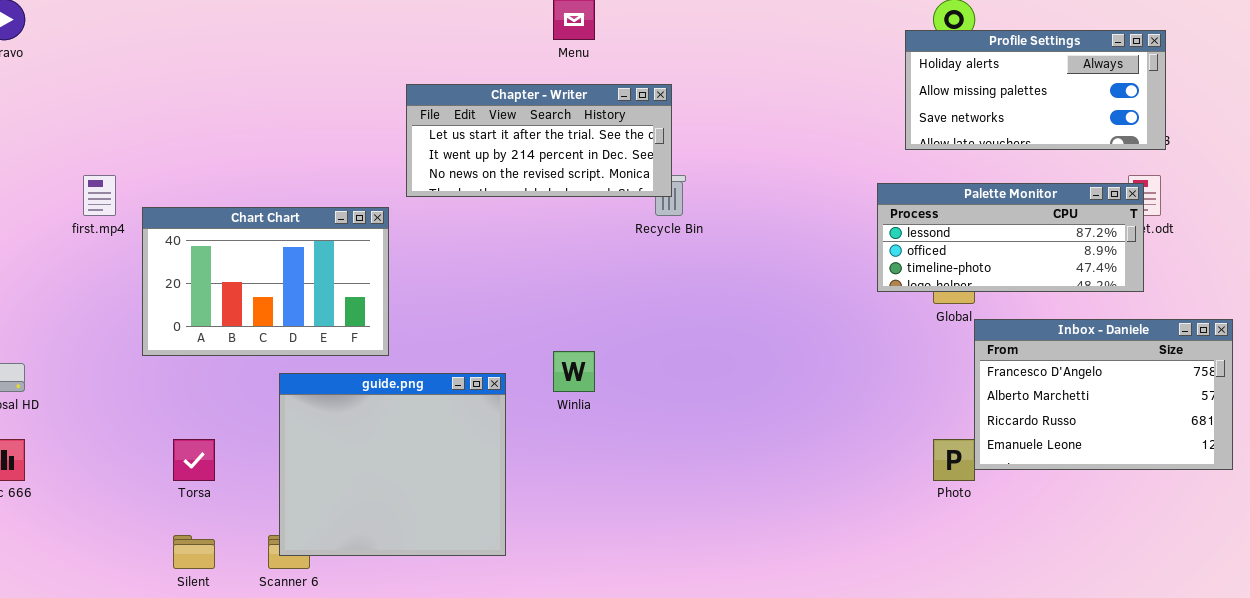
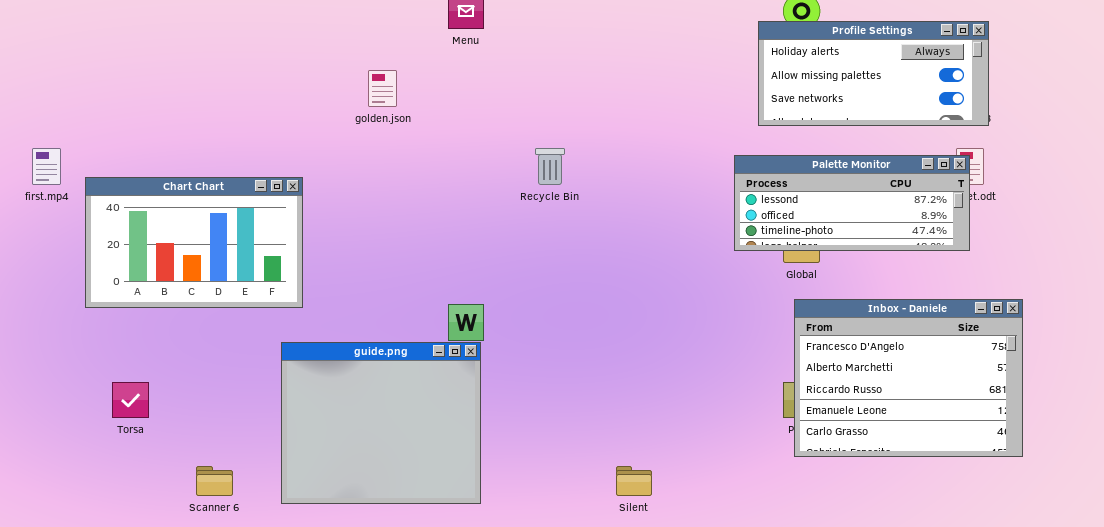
Chapter - Writer: [406,84,672,197] -> none, closed
Inbox - Daniele: [974,319,1233,470] -> [794,299,1023,457], moved, resized
guide.png: [279,373,506,556] -> [281,342,481,504], moved
Silent: [173,535,215,569] -> [616,466,652,496], moved

